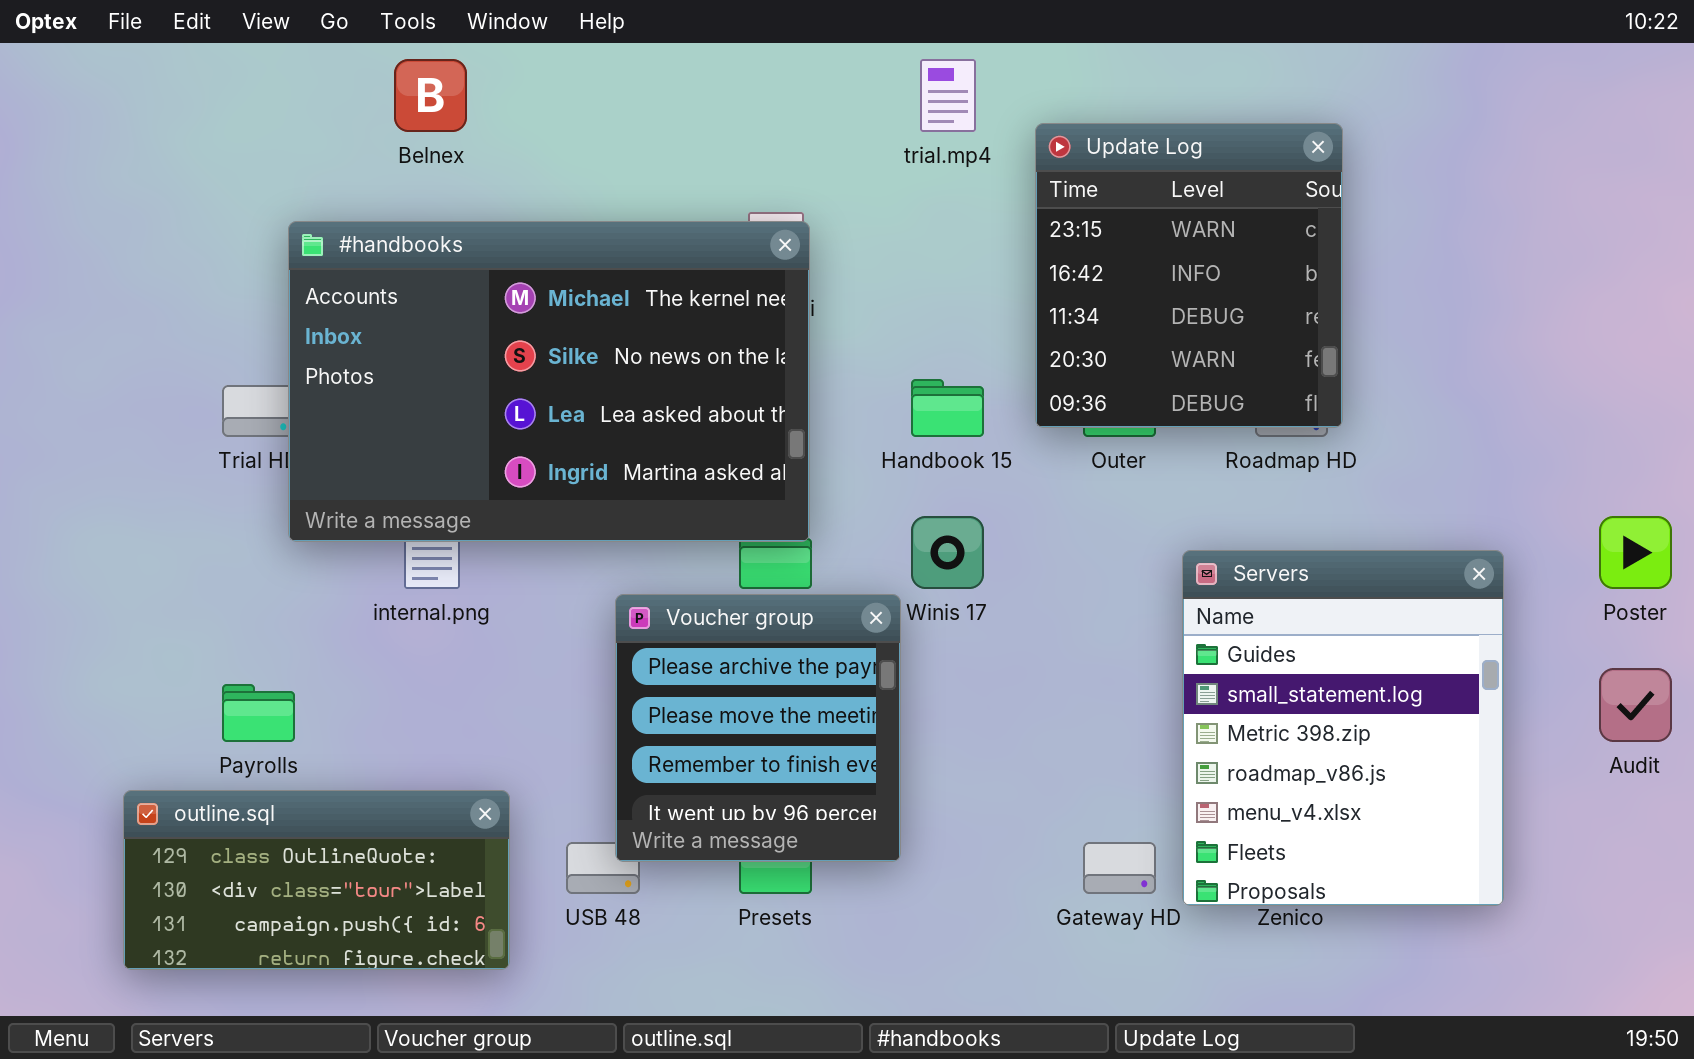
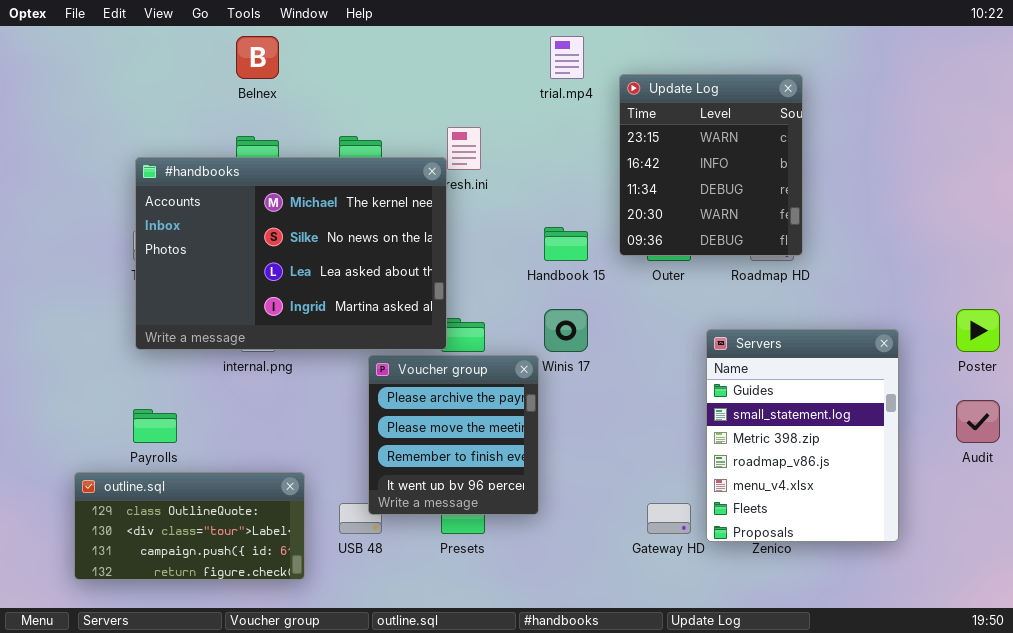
#handbooks: [288,221,810,542] -> [135,157,447,350], moved

